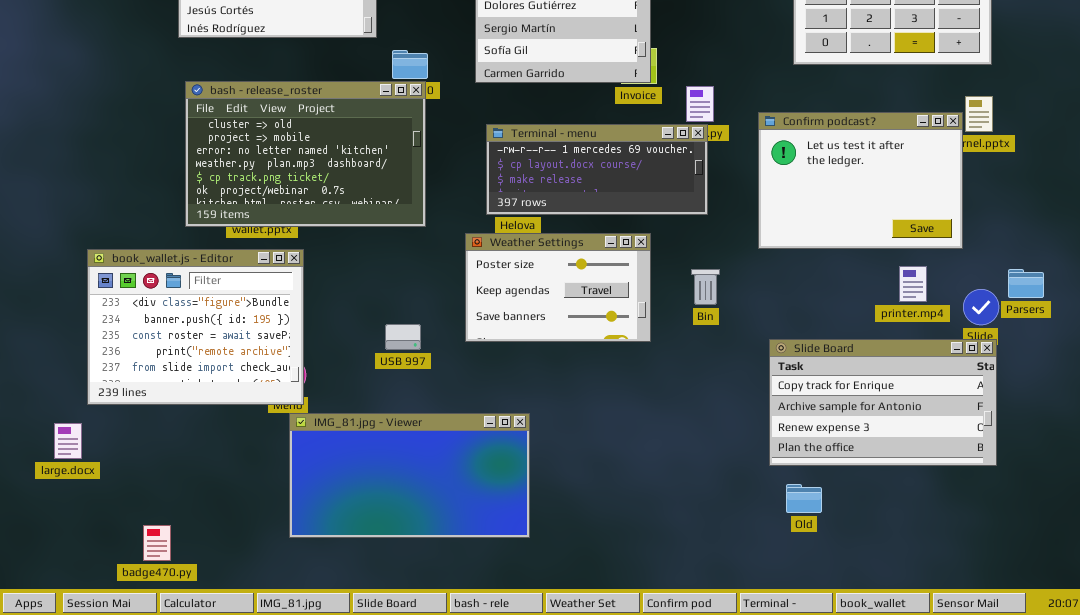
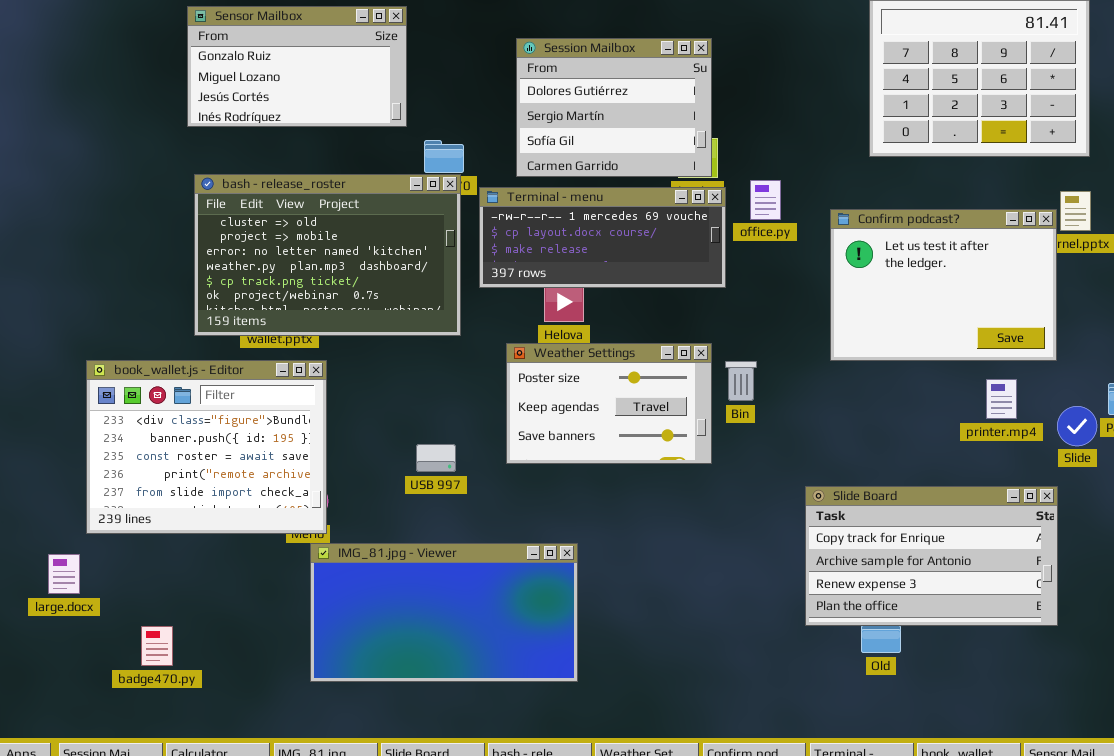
Terminal - menu: [486,124,708,215] -> [479,187,726,288], moved
Bin: [691,269,720,305] -> [725,361,757,401], moved
Slide Board: [769,339,997,466] -> [805,486,1058,626], moved
badge470.py: [143,525,171,561] -> [141,626,173,666], moved

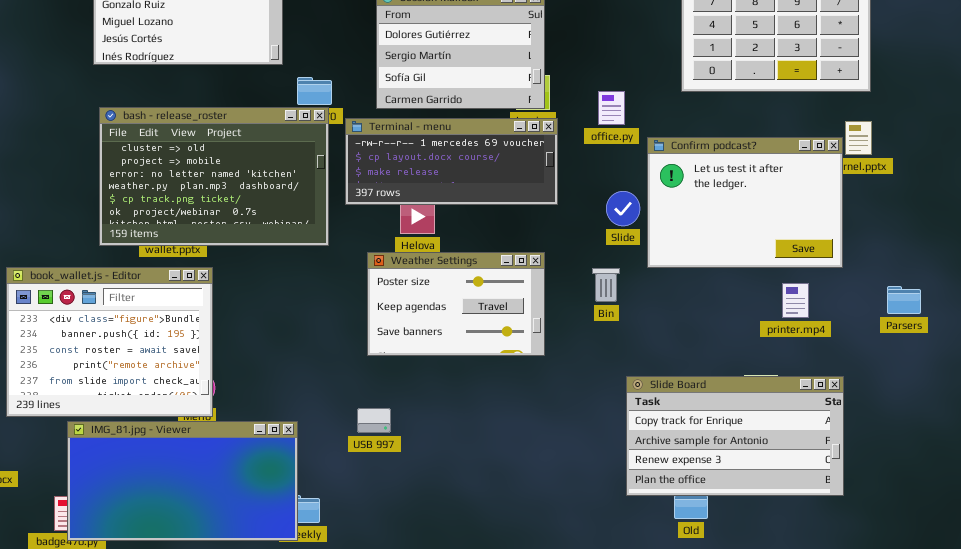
office.py: [750,180,781,220] -> [598,91,625,125], moved
Bin: [725,361,757,401] -> [592,268,620,302], moved
Slide: [1057,406,1097,446] -> [606,191,640,226], moved
USB 997: [416,444,456,472] -> [357,408,391,433], moved
IMG_81.jpg - Viewer: [310,543,578,682] -> [67,421,298,541], moved

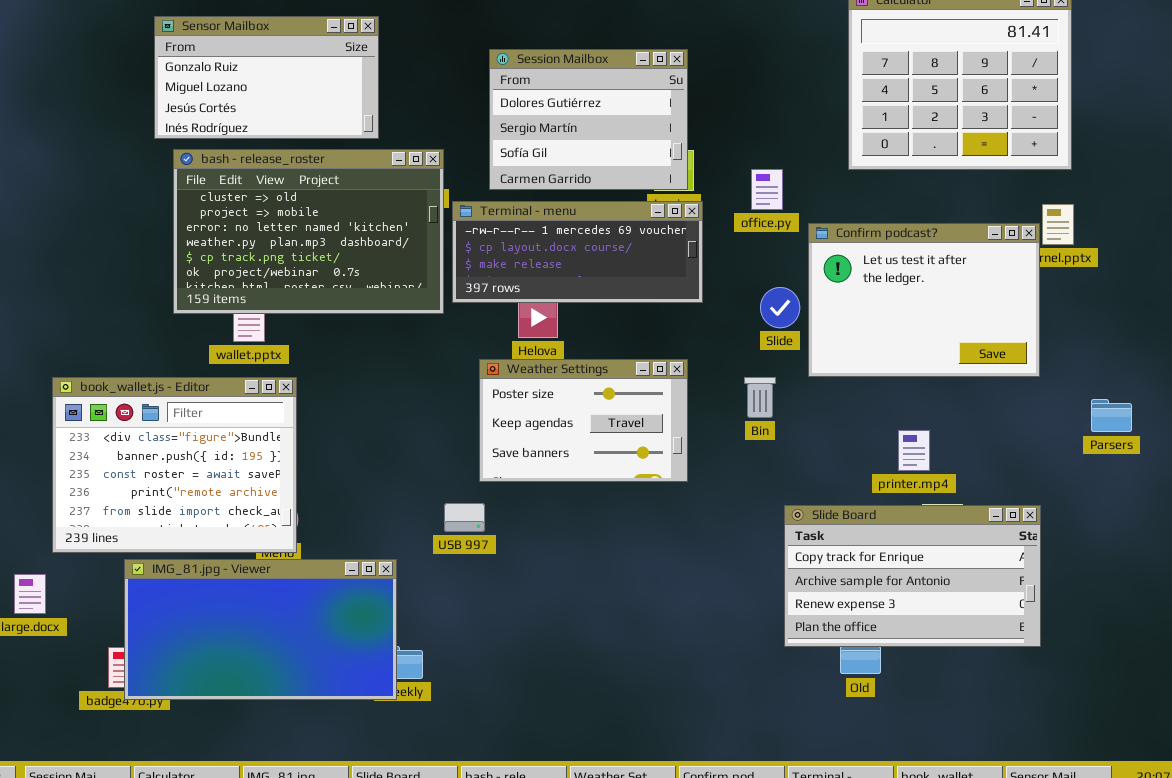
bash - release_roster: [99,107,329,246] -> [173,149,444,314], moved
printer.mp4: [782,283,809,318] -> [898,430,930,471], moved
USB 997: [357,408,391,433] -> [444,503,485,532], moved

